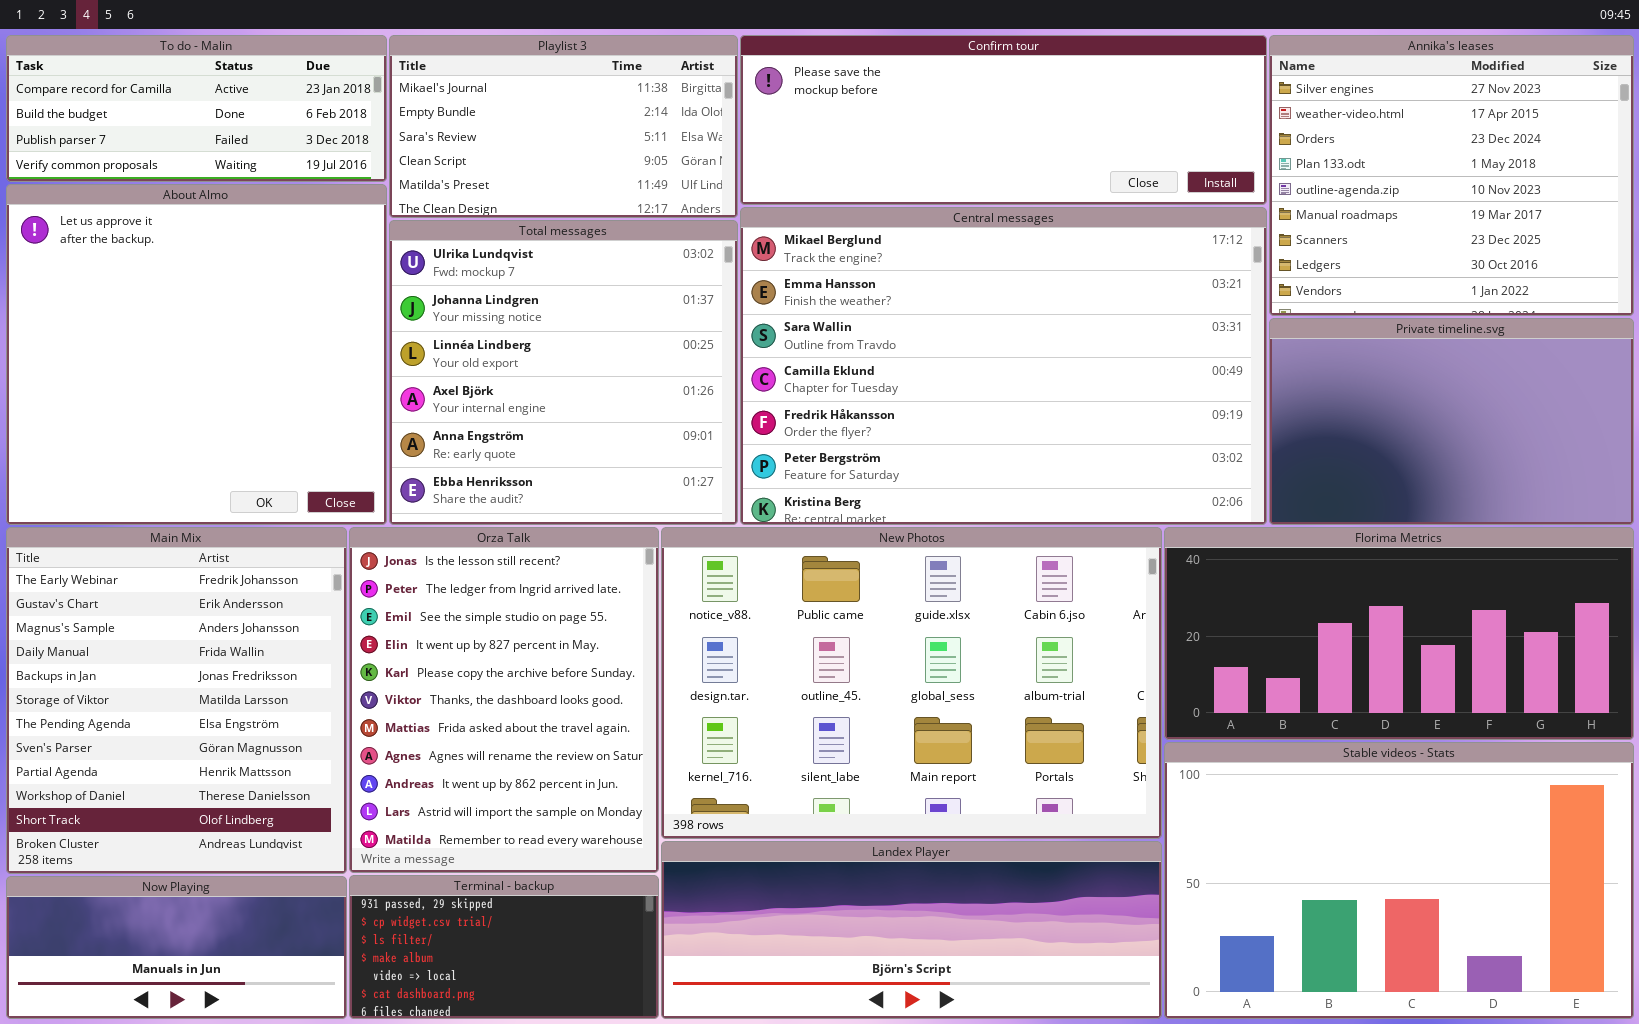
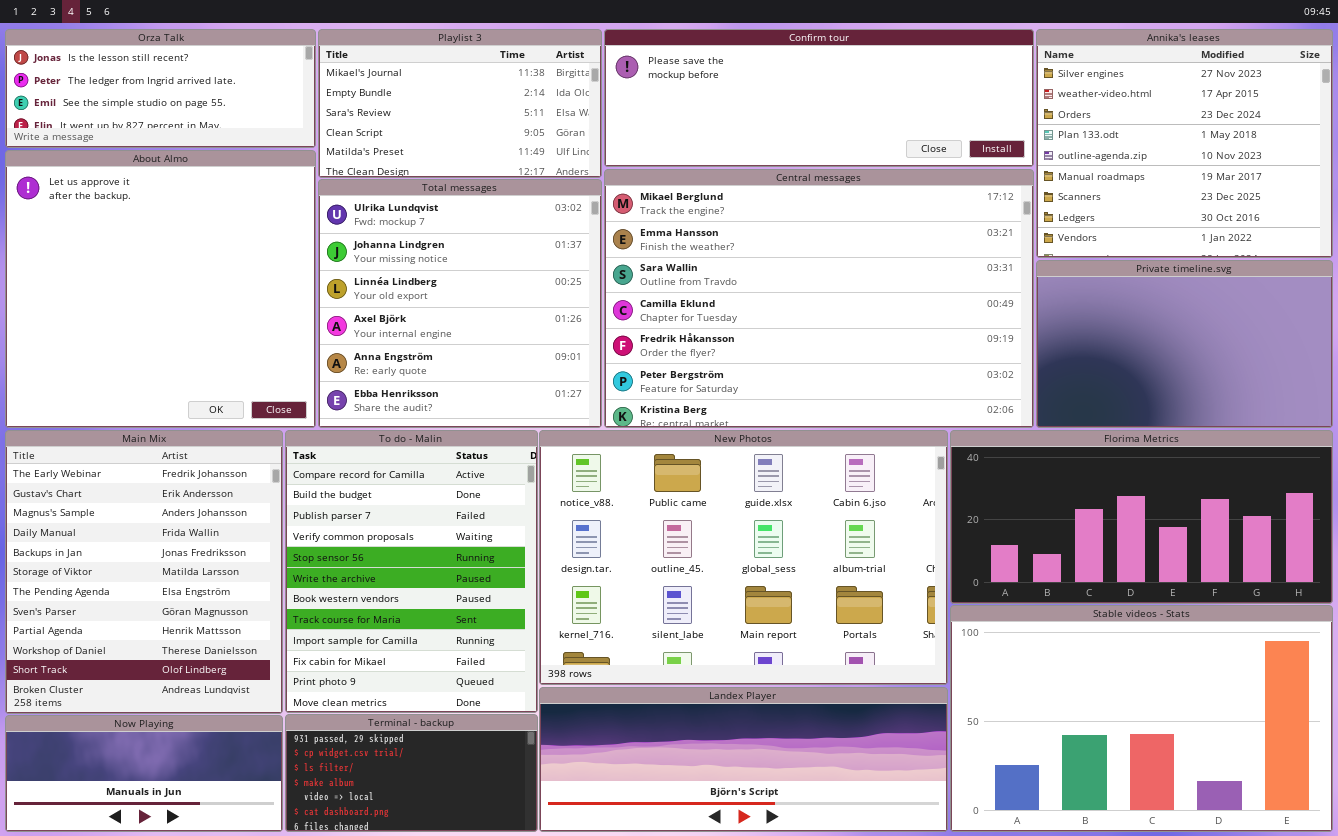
To do - Malin: [6,35,387,182] -> [285,430,538,713], moved, resized
Orza Talk: [349,527,659,873] -> [5,29,316,148], moved, resized

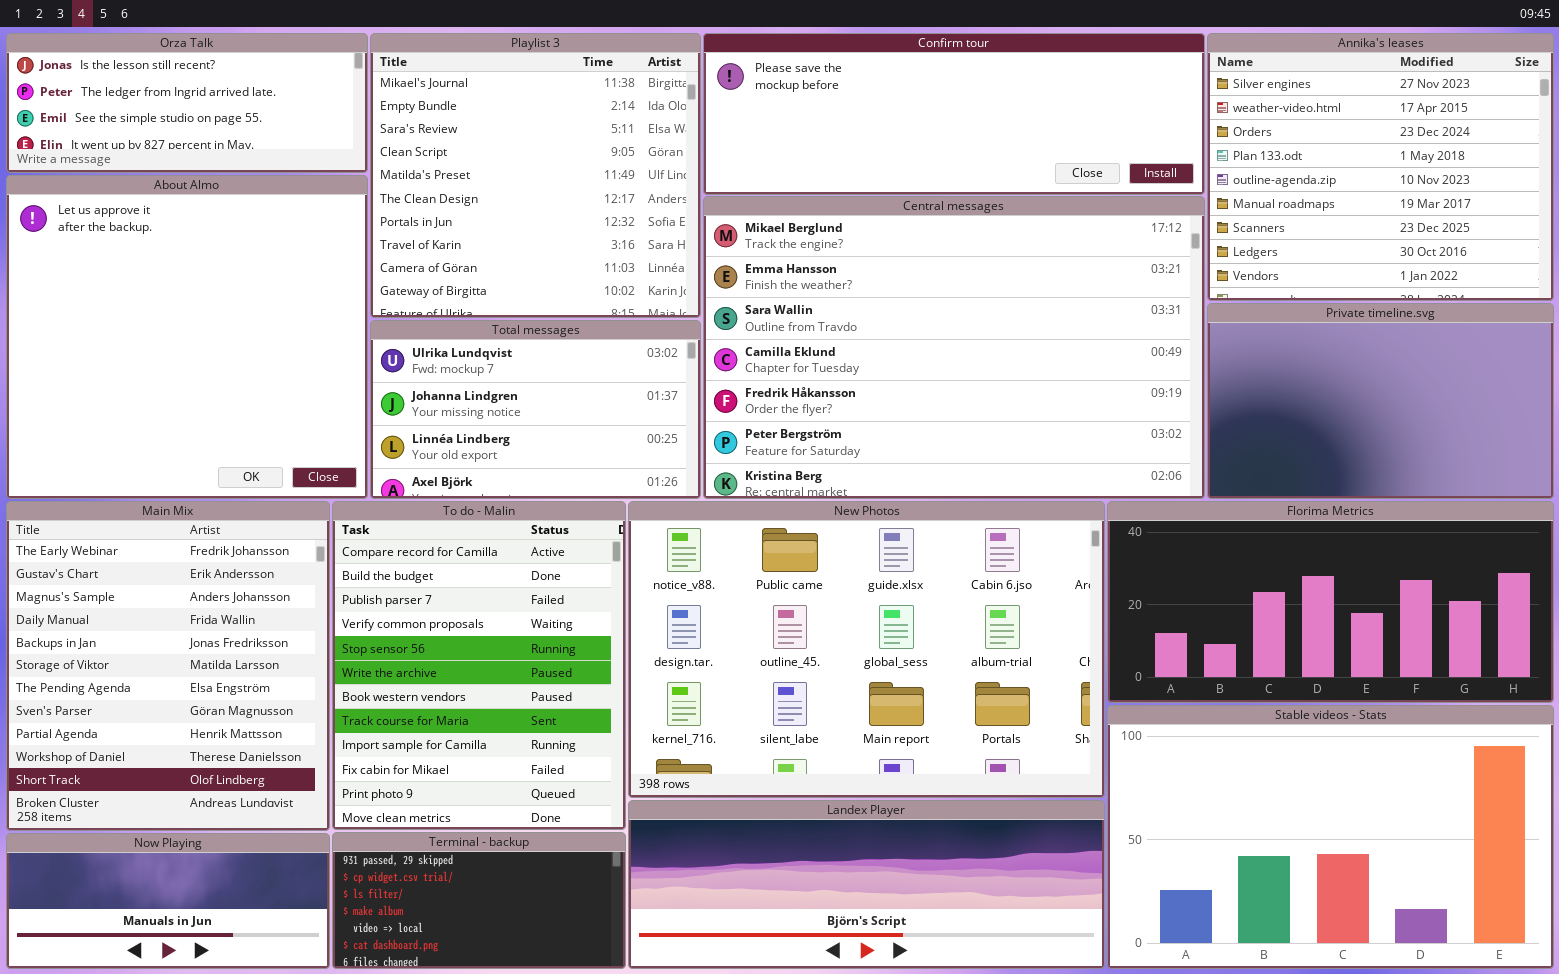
Playlist 3: [318,29,602,178] -> [370,33,701,318], resized
Total messages: [318,179,602,428] -> [370,320,701,499], resized

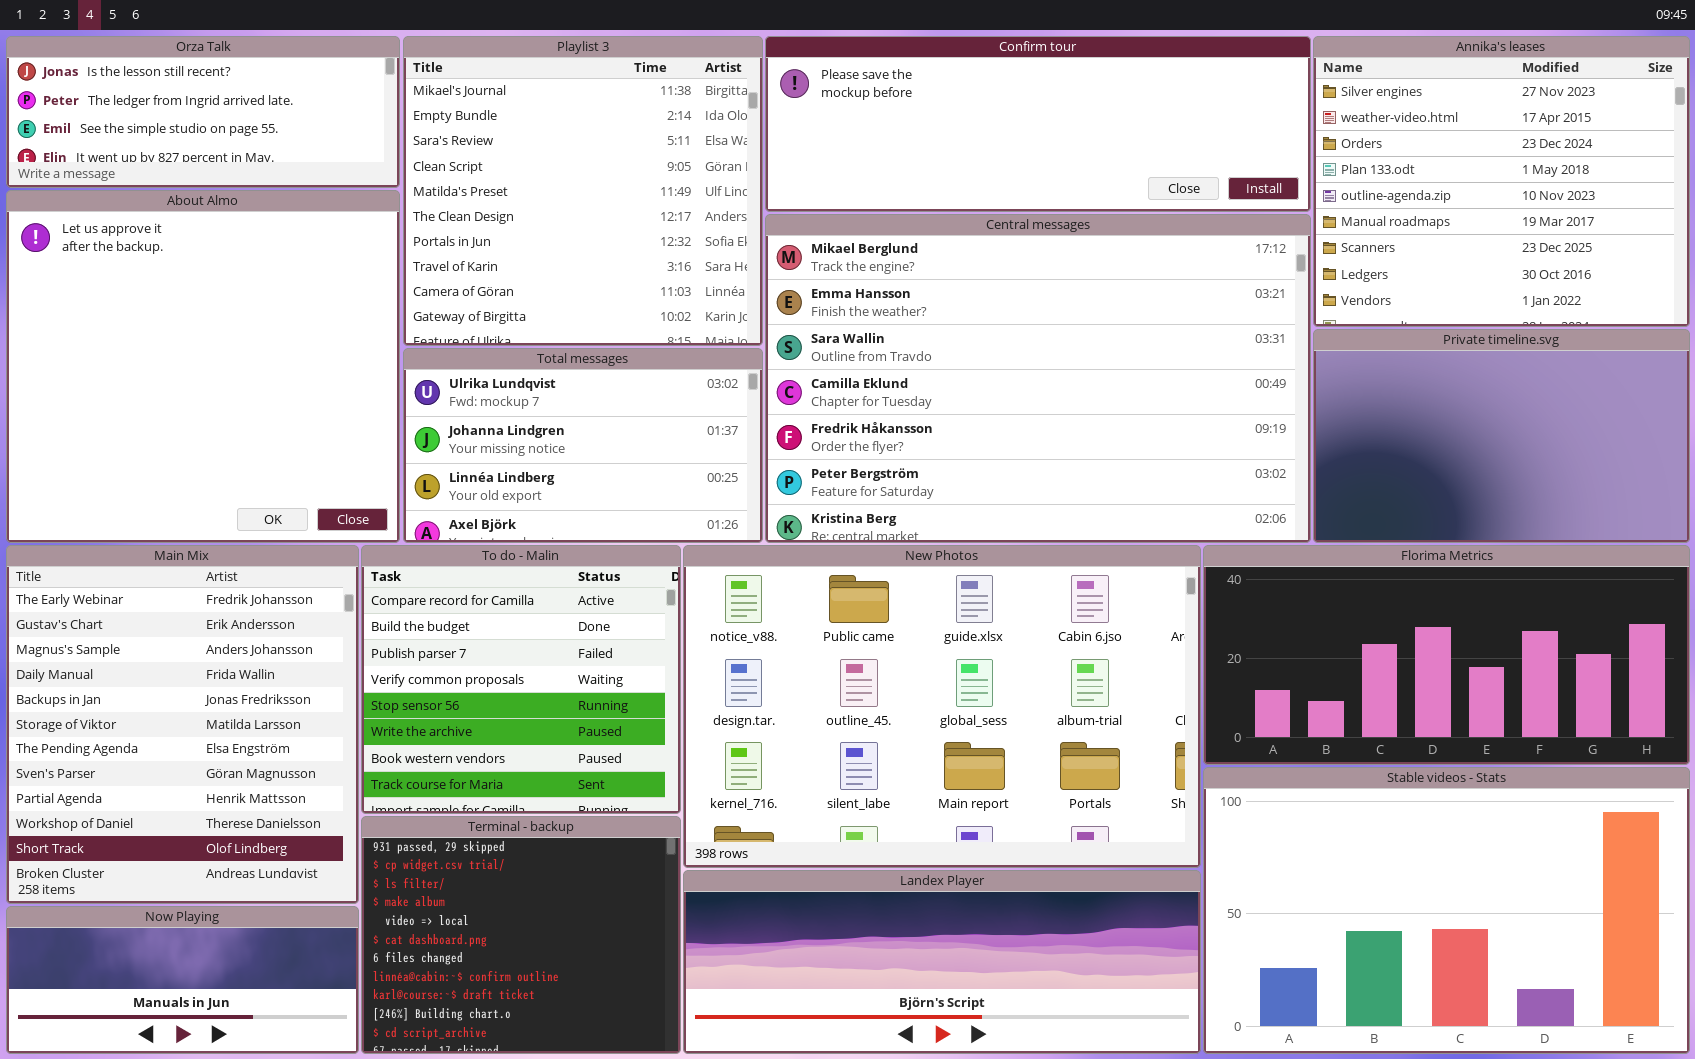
To do - Malin: [332,501,626,830] -> [361,545,681,814], resized
Terminal - backup: [332,832,626,969] -> [361,816,681,1054], resized

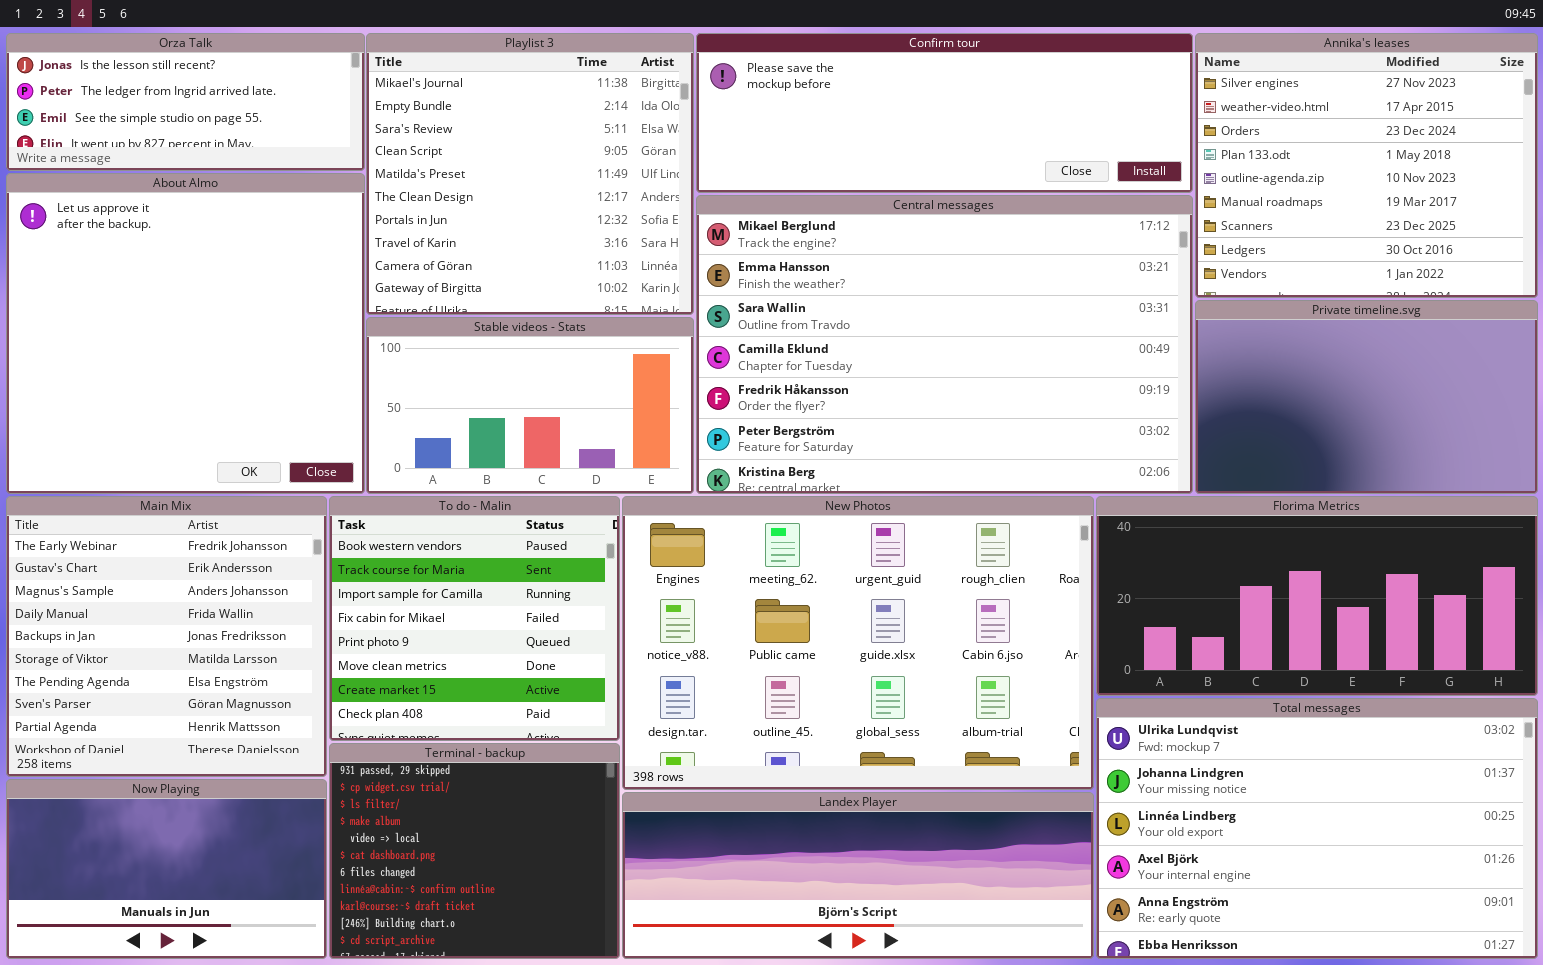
Total messages: [403,348,763,543] -> [1096,698,1538,959], moved, resized
Main Mix: [6,545,359,904] -> [6,496,327,777], resized
To do - Malin: [361,545,681,814] -> [329,496,620,741], scrolled down 6 rows
New Photos: [683,545,1201,868] -> [622,496,1094,790], scrolled up 1 row
Stable videos - Stats: [1203,767,1690,1054] -> [366,317,694,494], moved, resized
Now Playing: [6,906,359,1054] -> [6,779,327,959], resized

